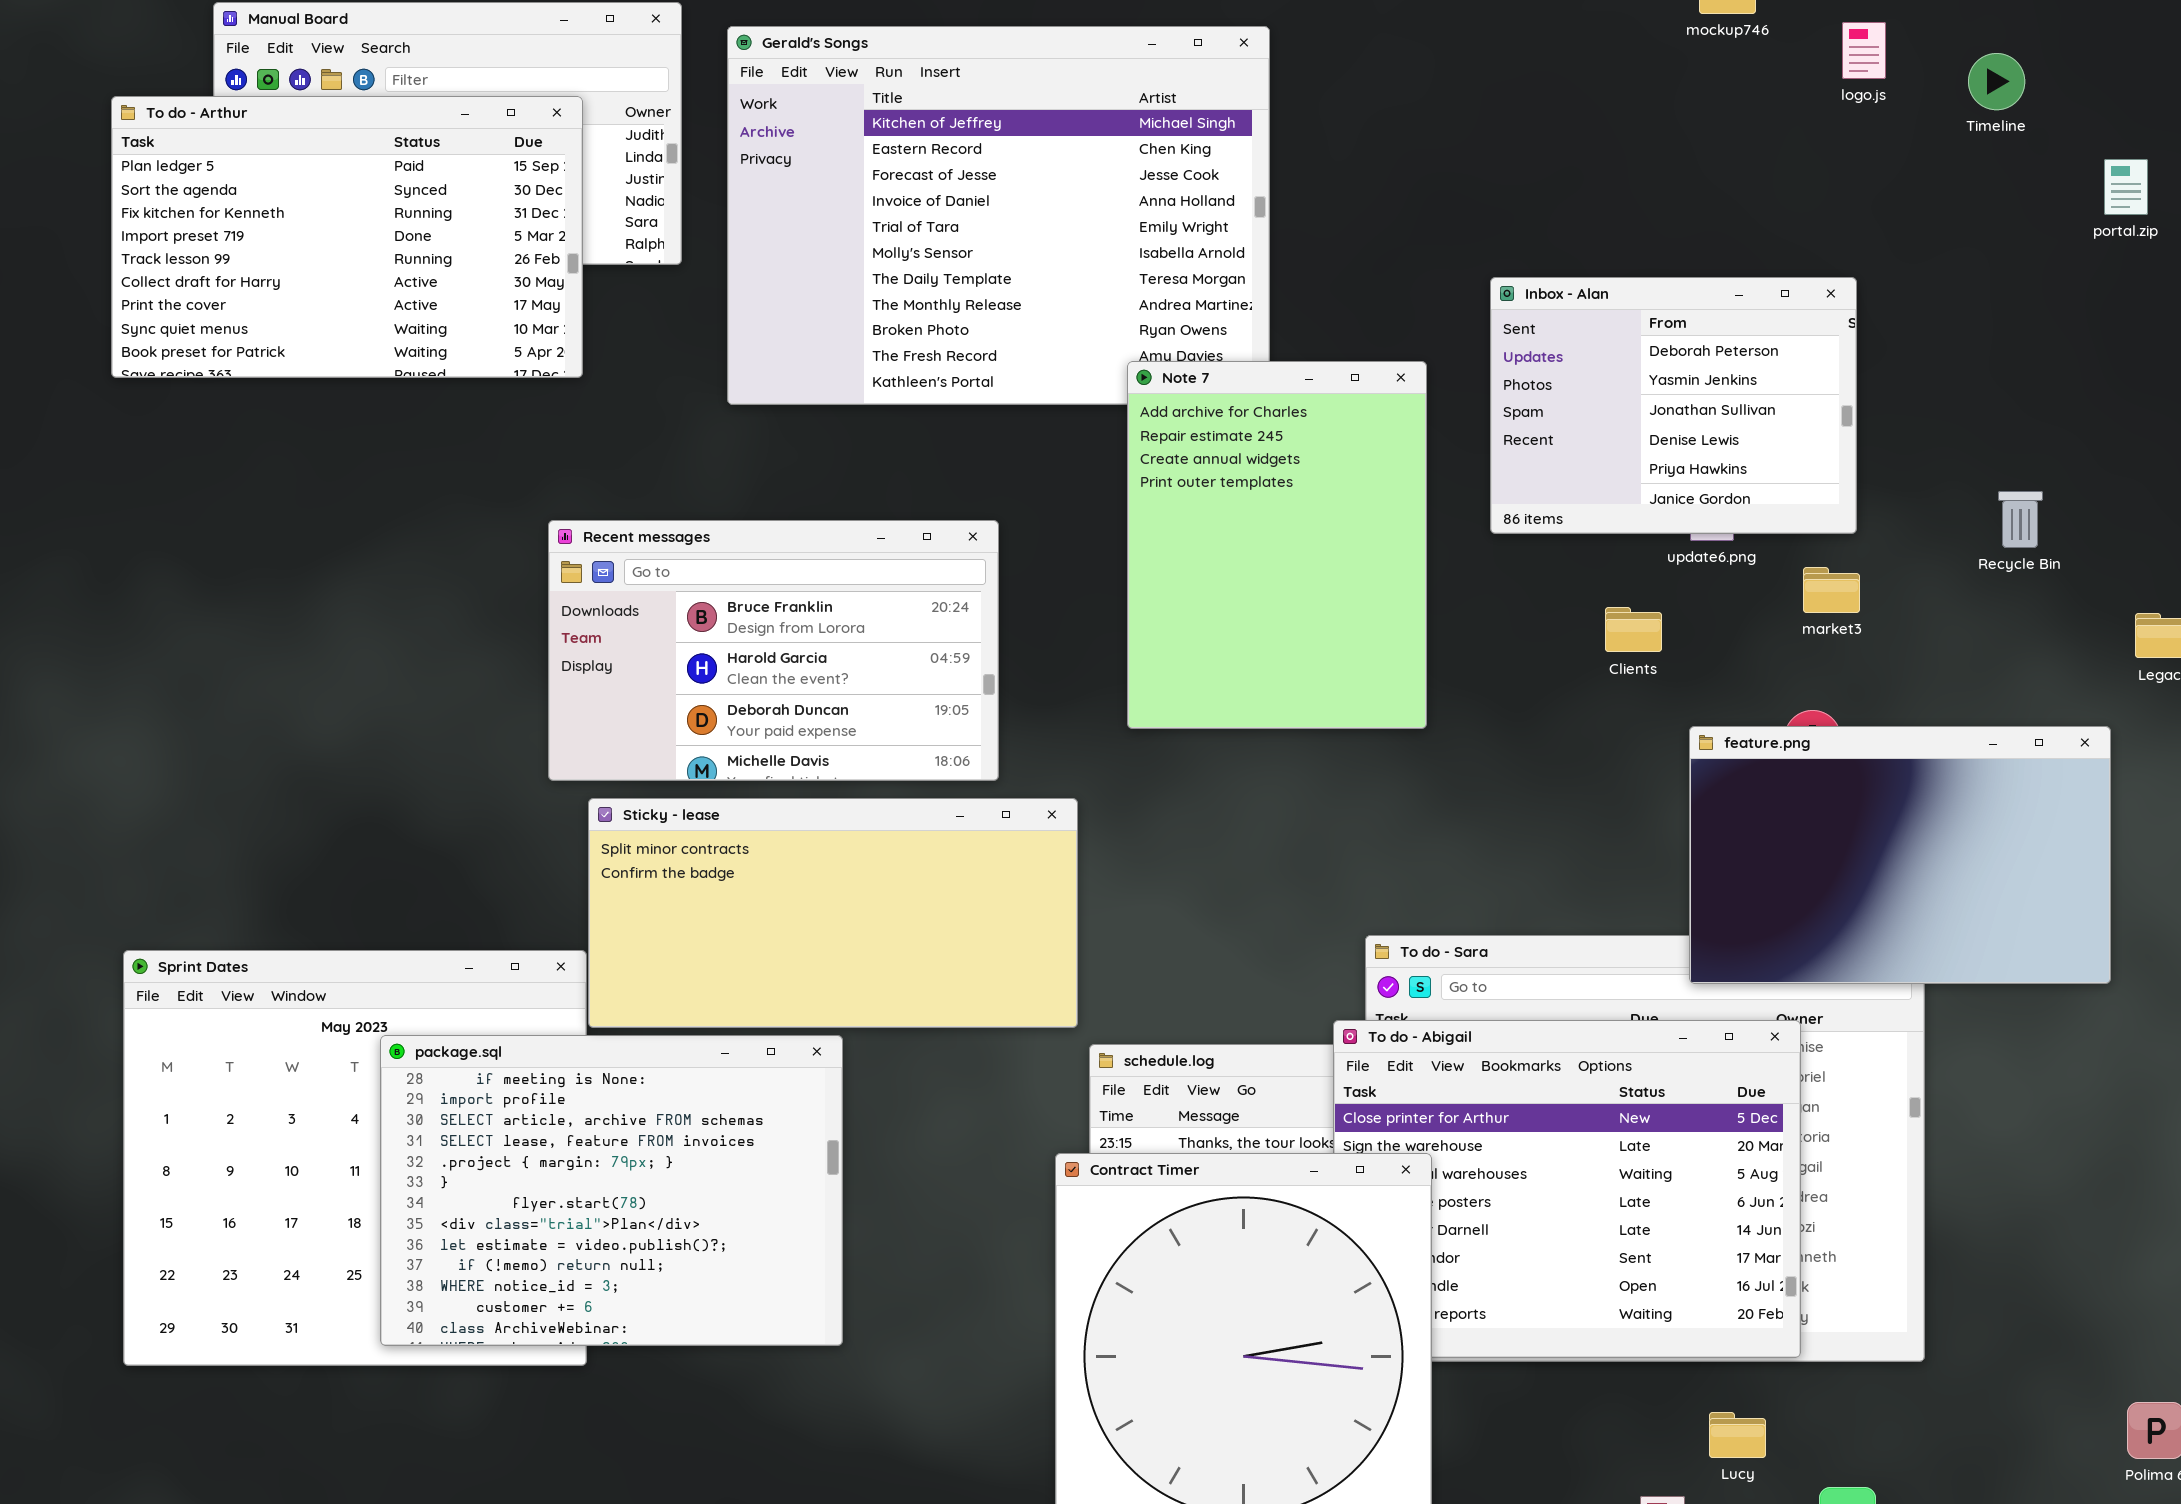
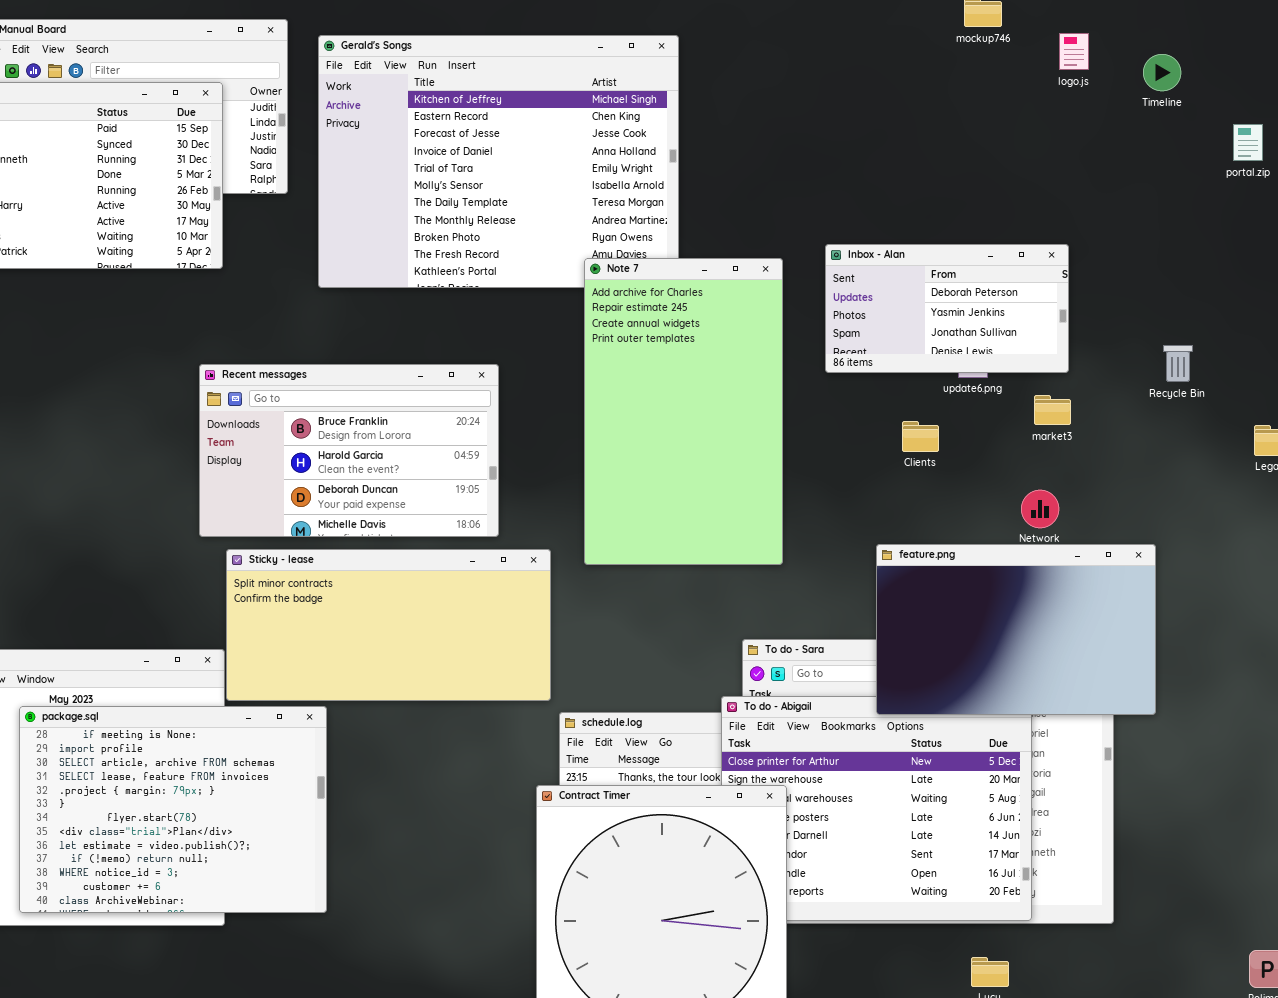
Inbox - Alan: [1490,277,1857,534] -> [825,244,1069,373], resized
Note 7: [1127,361,1427,729] -> [584,258,783,565], resized
feature.png: [1689,726,2111,984] -> [876,544,1156,715], moved
package.sql: [380,1035,843,1346] -> [19,706,327,913], moved

